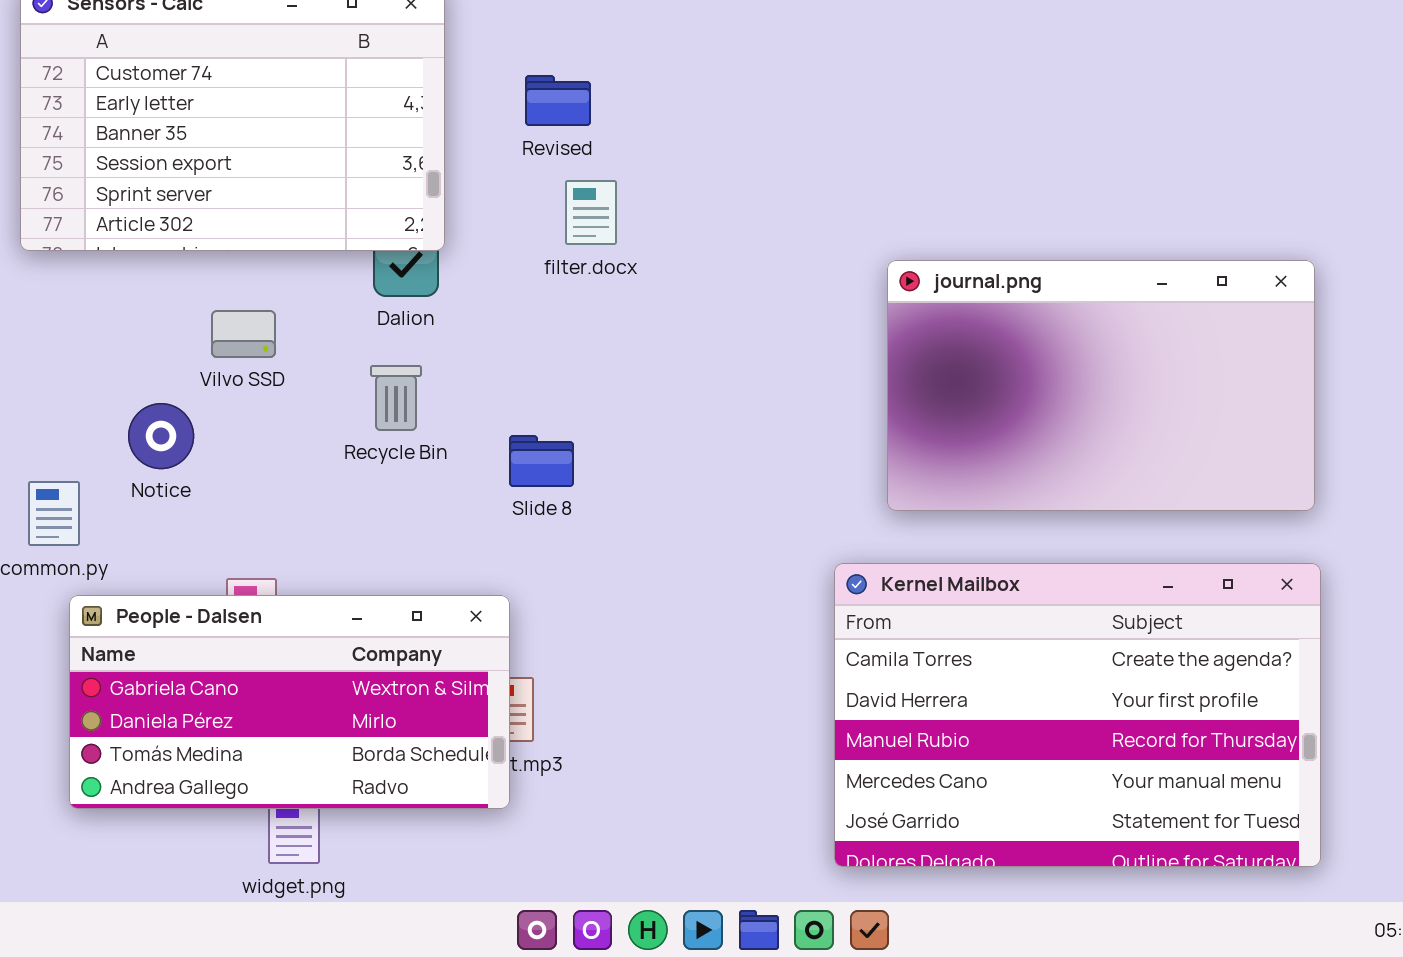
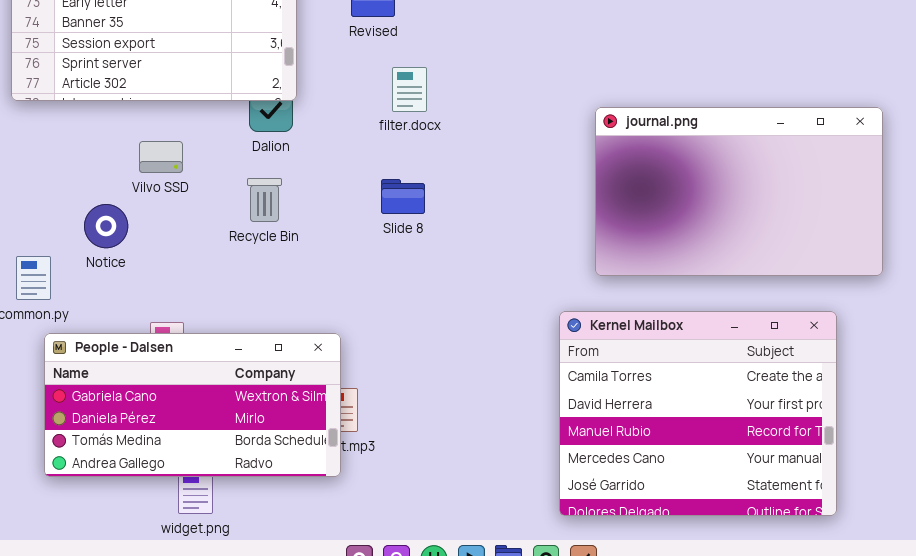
filter.docx: [565,180,617,245] -> [392,67,427,112], moved
Slide 8: [509,435,574,487] -> [381,179,425,214], moved
Kernel Mailbox: [834,563,1321,867] -> [559,311,837,516], resized

